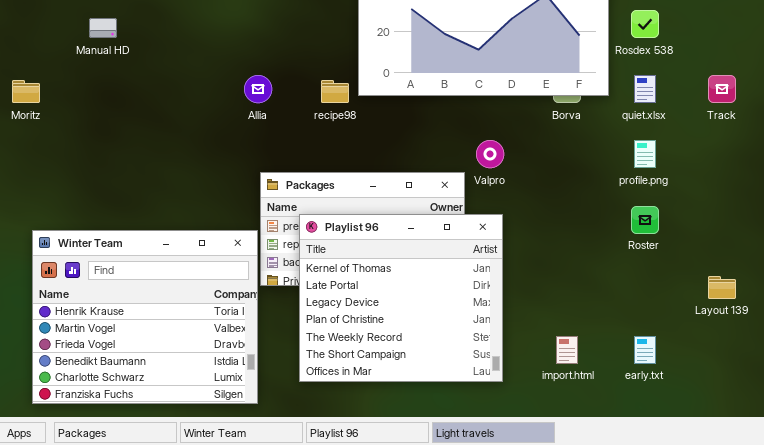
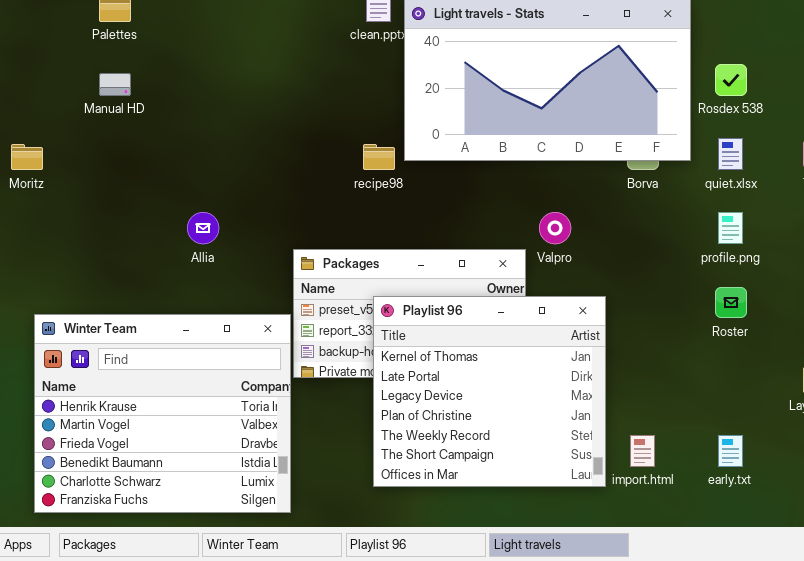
Allia: [244,75,272,103] -> [187,212,219,244], moved
Playlist 96: [299,214,503,382] -> [373,296,606,487], moved

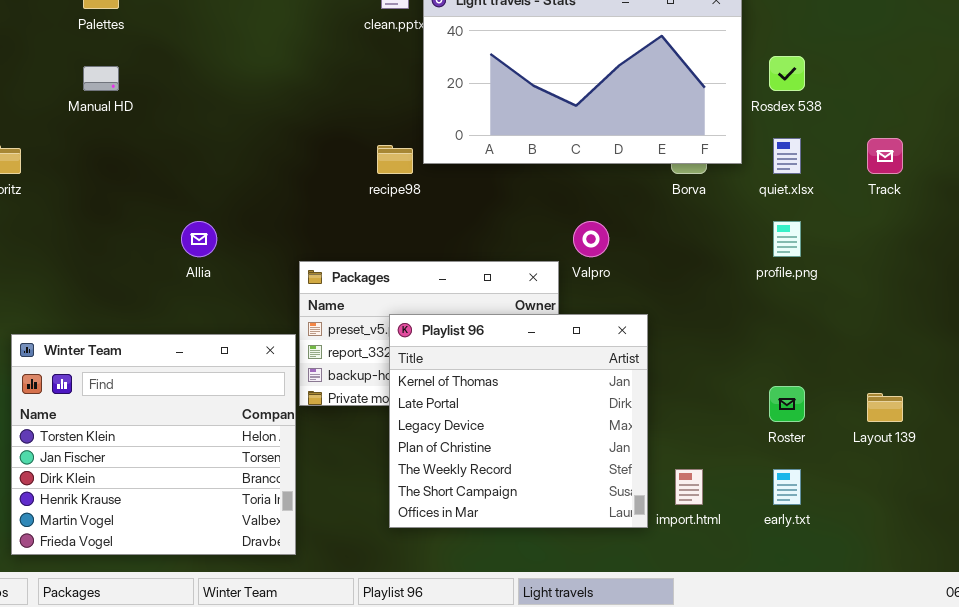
Roster: [715,287,747,318] -> [769,386,805,422], moved
Winter Team: [34,314,291,513] -> [11,334,296,555], scrolled up 3 rows

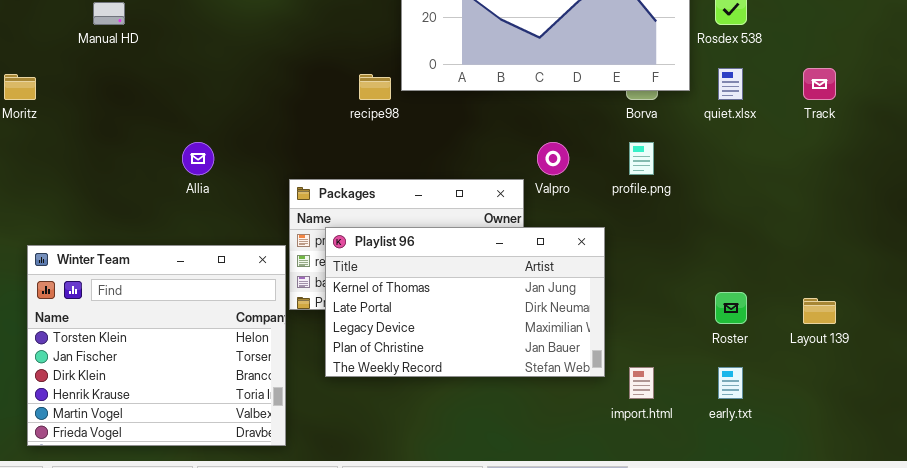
profile.png: [773,221,801,257] -> [629,142,654,175], moved
Playlist 96: [389,314,648,528] -> [325,227,605,377], resized

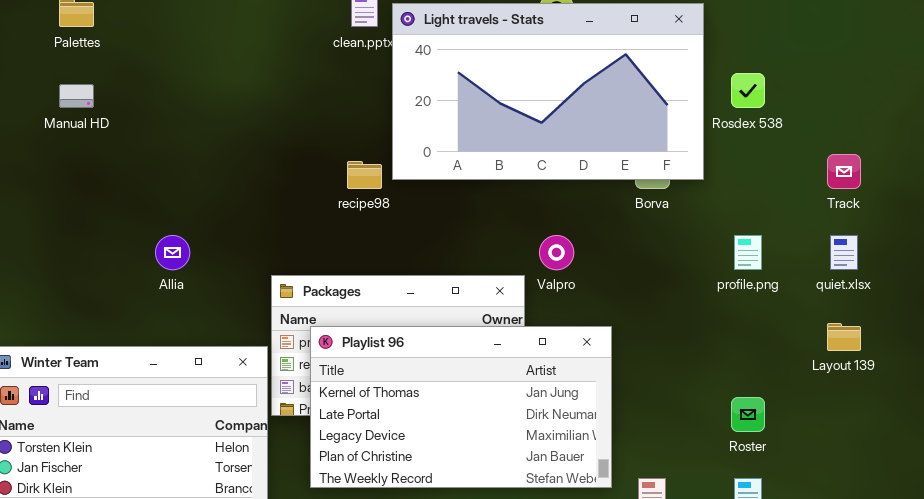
quiet.xlsx: [718,68,743,100] -> [830,235,858,270], moved
profile.png: [629,142,654,175] -> [734,235,762,270], moved
Layout 139: [803,298,836,324] -> [827,323,861,351], moved

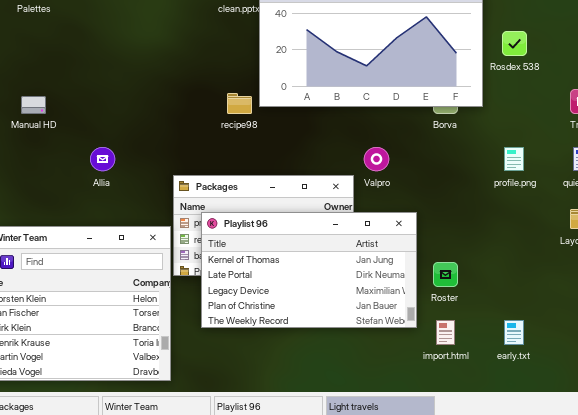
Manual HD: [59,84,94,108] -> [21,96,46,114], moved
Roster: [731,397,765,432] -> [433,262,458,287], moved

